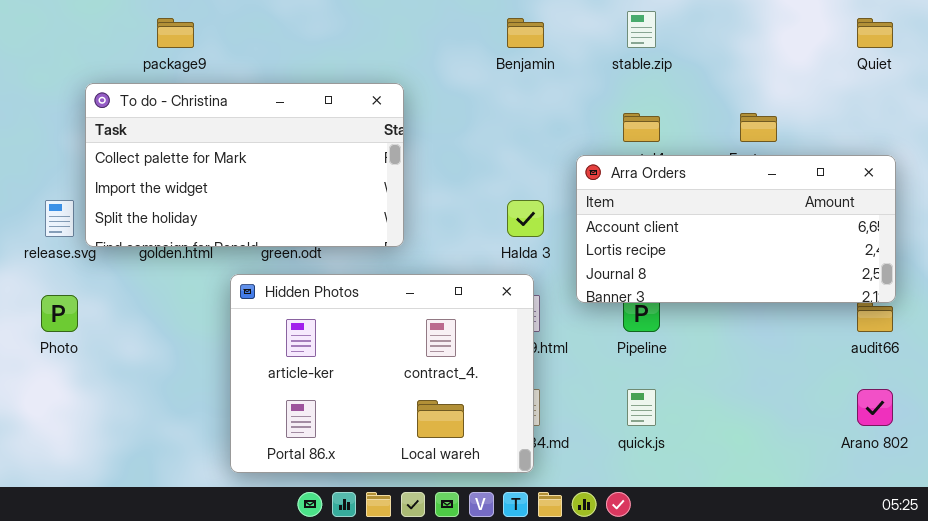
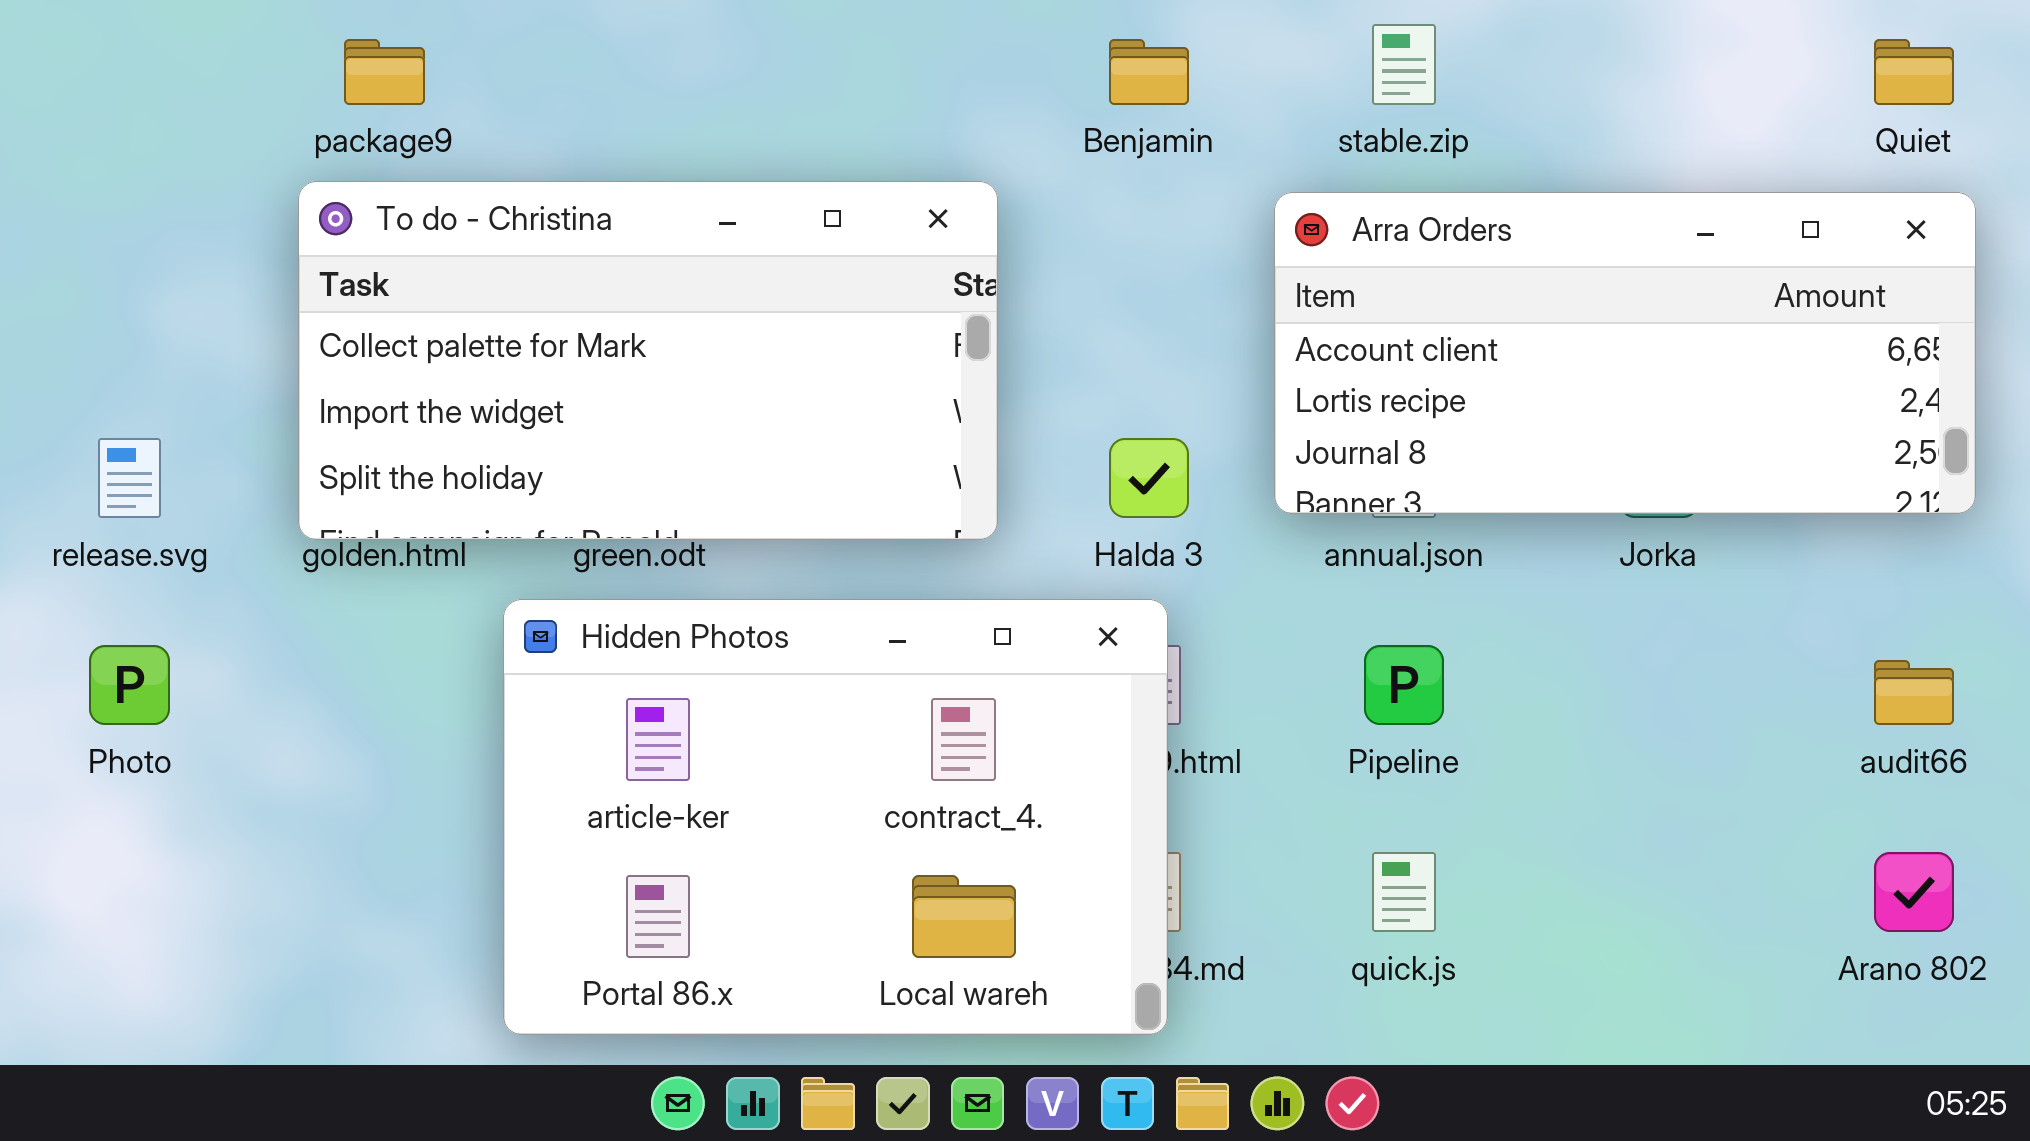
To do - Christina: [85,83,404,247] -> [298,181,998,540], moved
Arra Orders: [576,155,896,303] -> [1274,192,1976,514], moved

